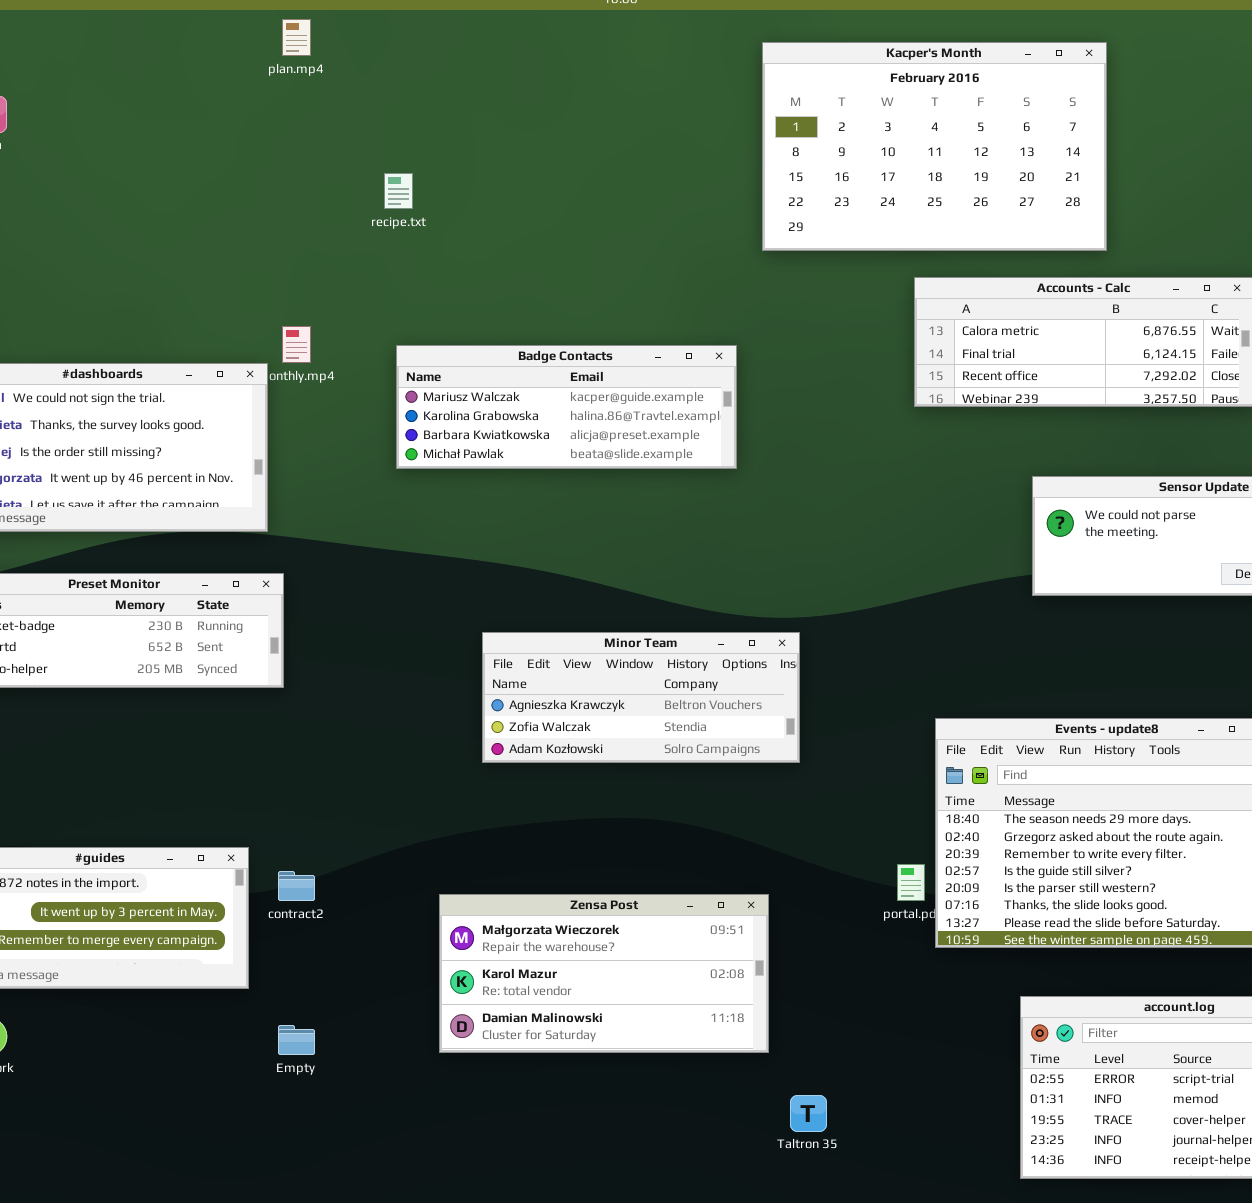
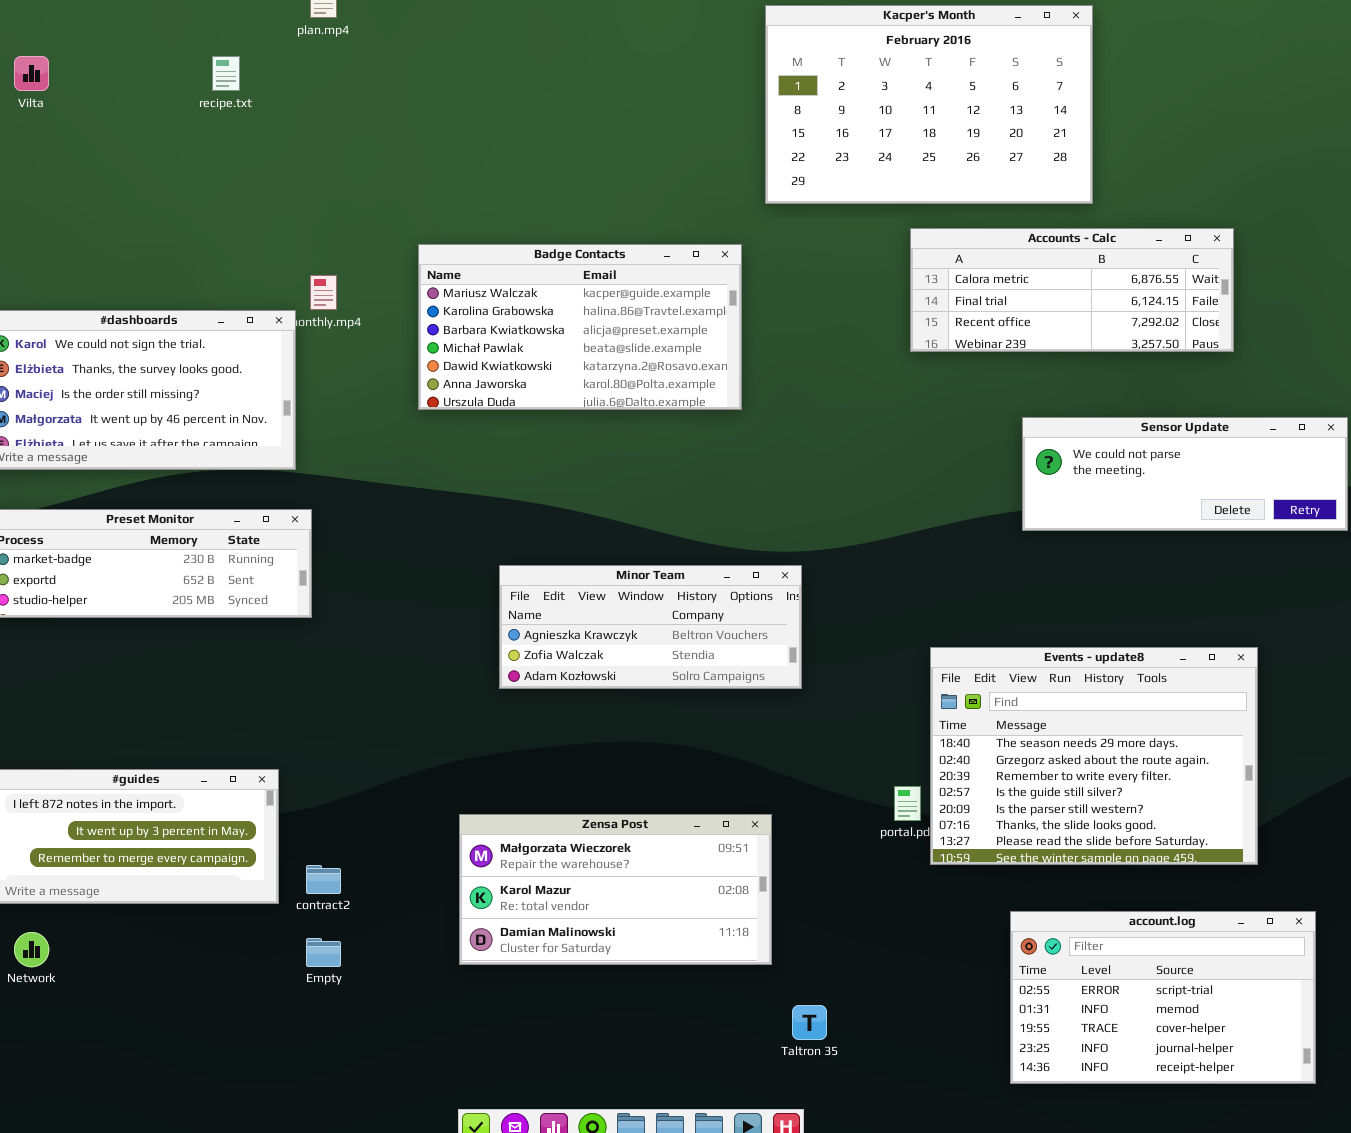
recipe.txt: [384,173,413,209] -> [212,56,240,91], moved
Badge Contacts: [396,345,737,469] -> [418,244,742,410], resized
contract2: [278,871,315,901] -> [306,865,341,894], moved

